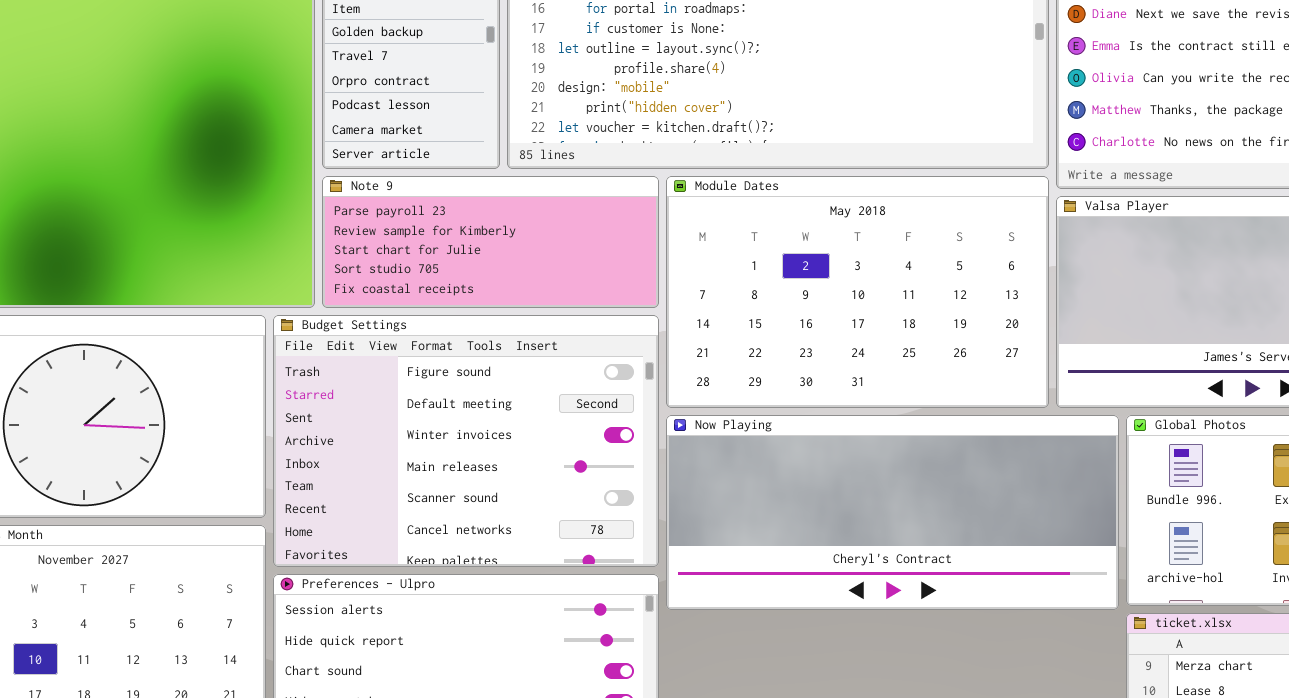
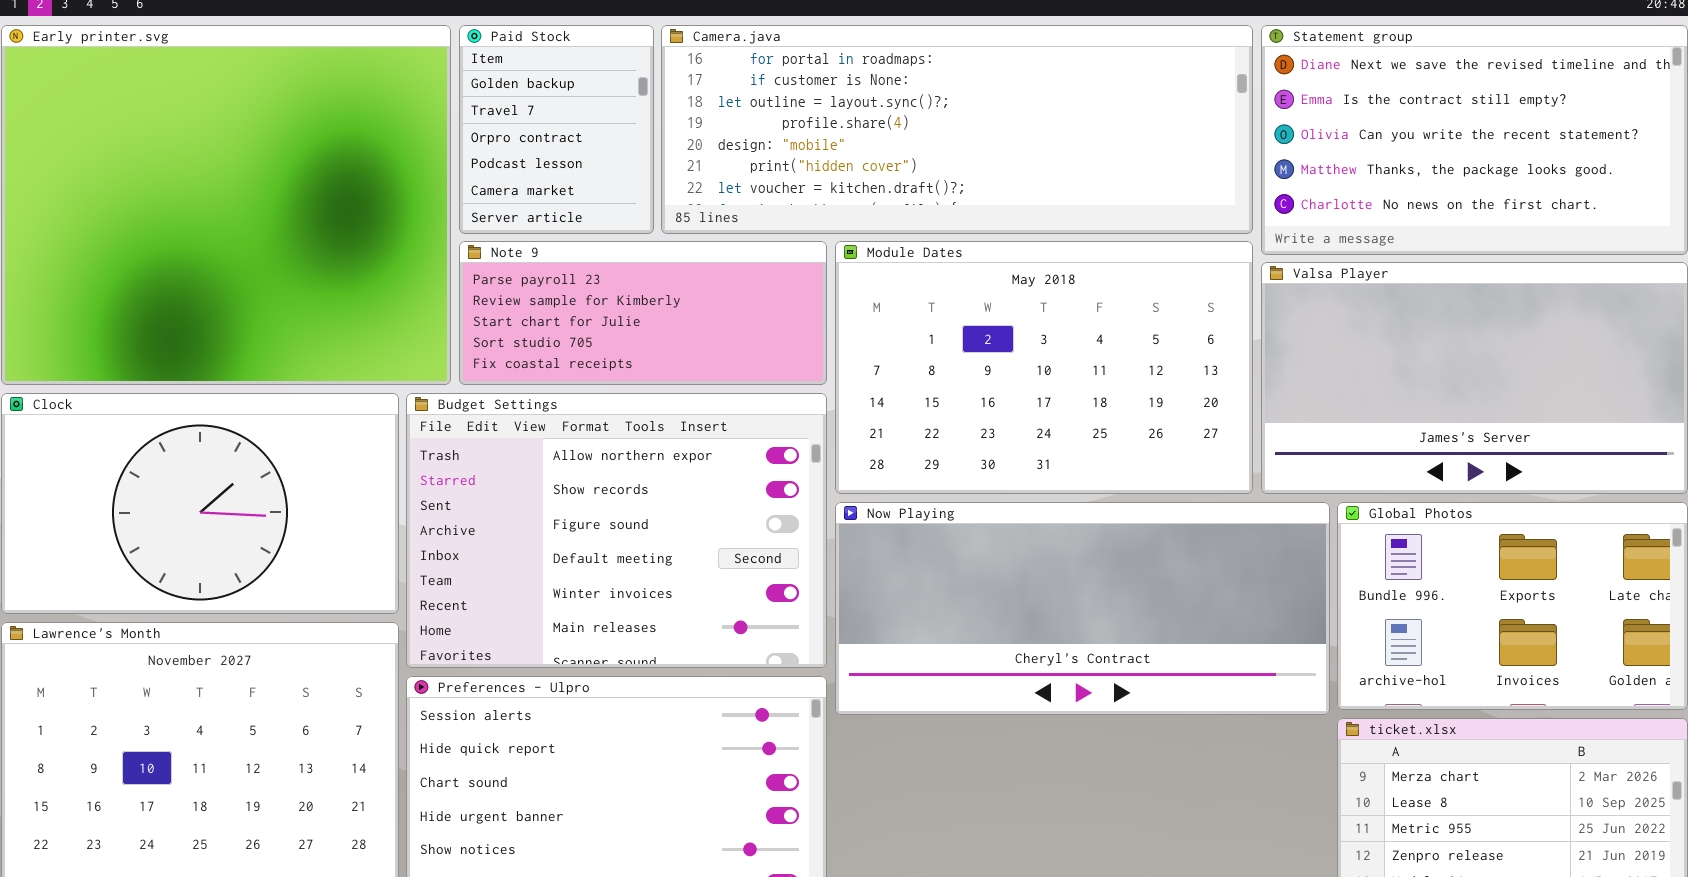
Budget Settings: [273,315,659,567] -> [406,393,827,668], scrolled up 2 rows

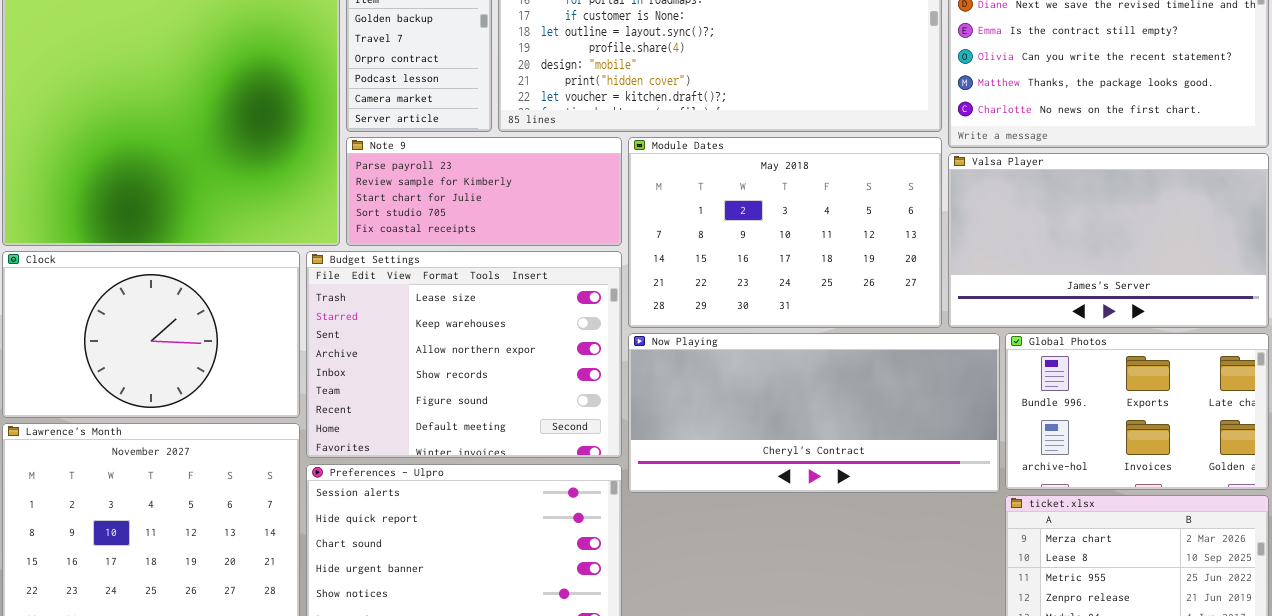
Budget Settings: [406,393,827,668] -> [306,251,622,458], scrolled up 2 rows

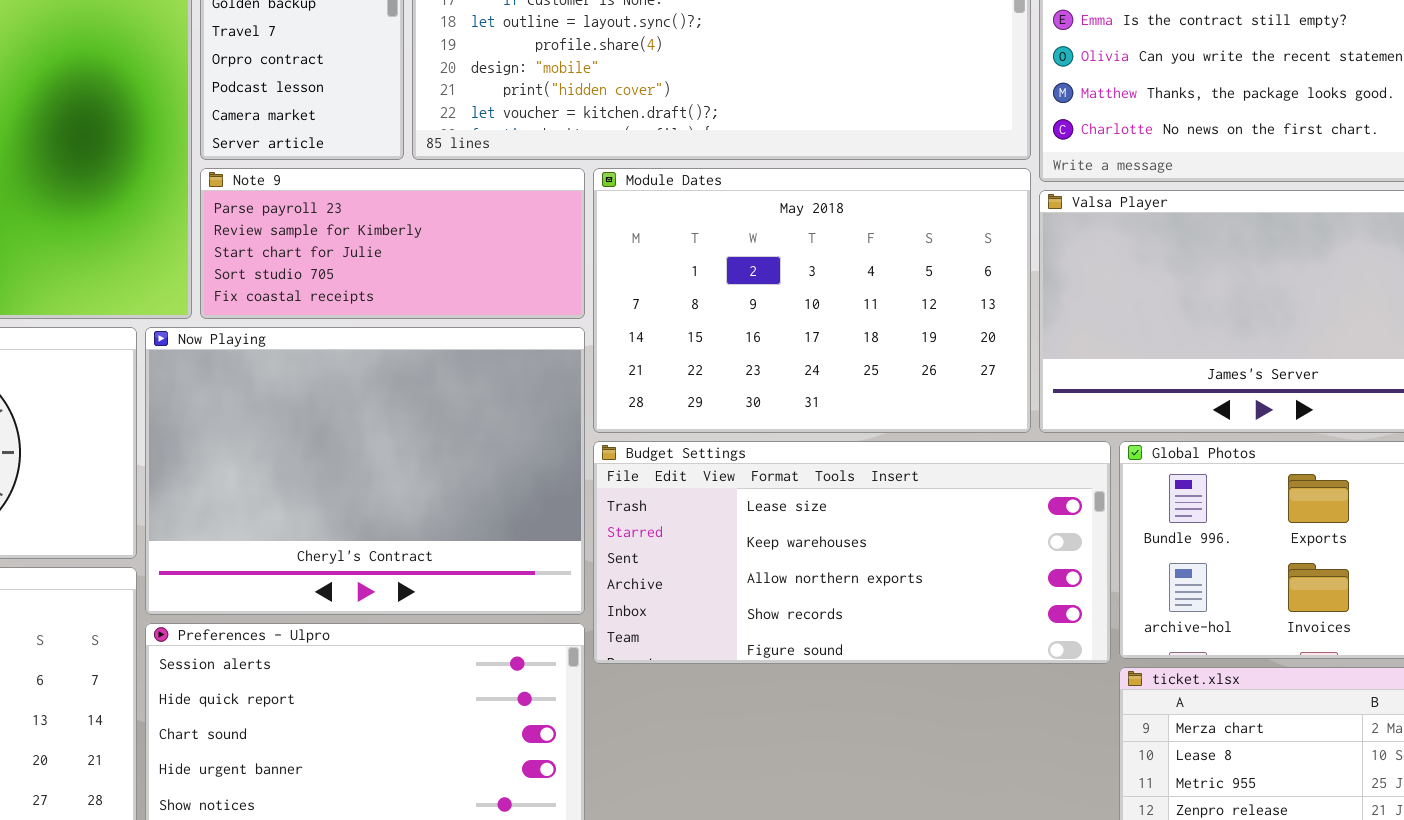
Budget Settings: [306,251,622,458] -> [593,441,1111,664], moved, resized
Now Playing: [628,333,1000,493] -> [145,327,585,615], moved, resized

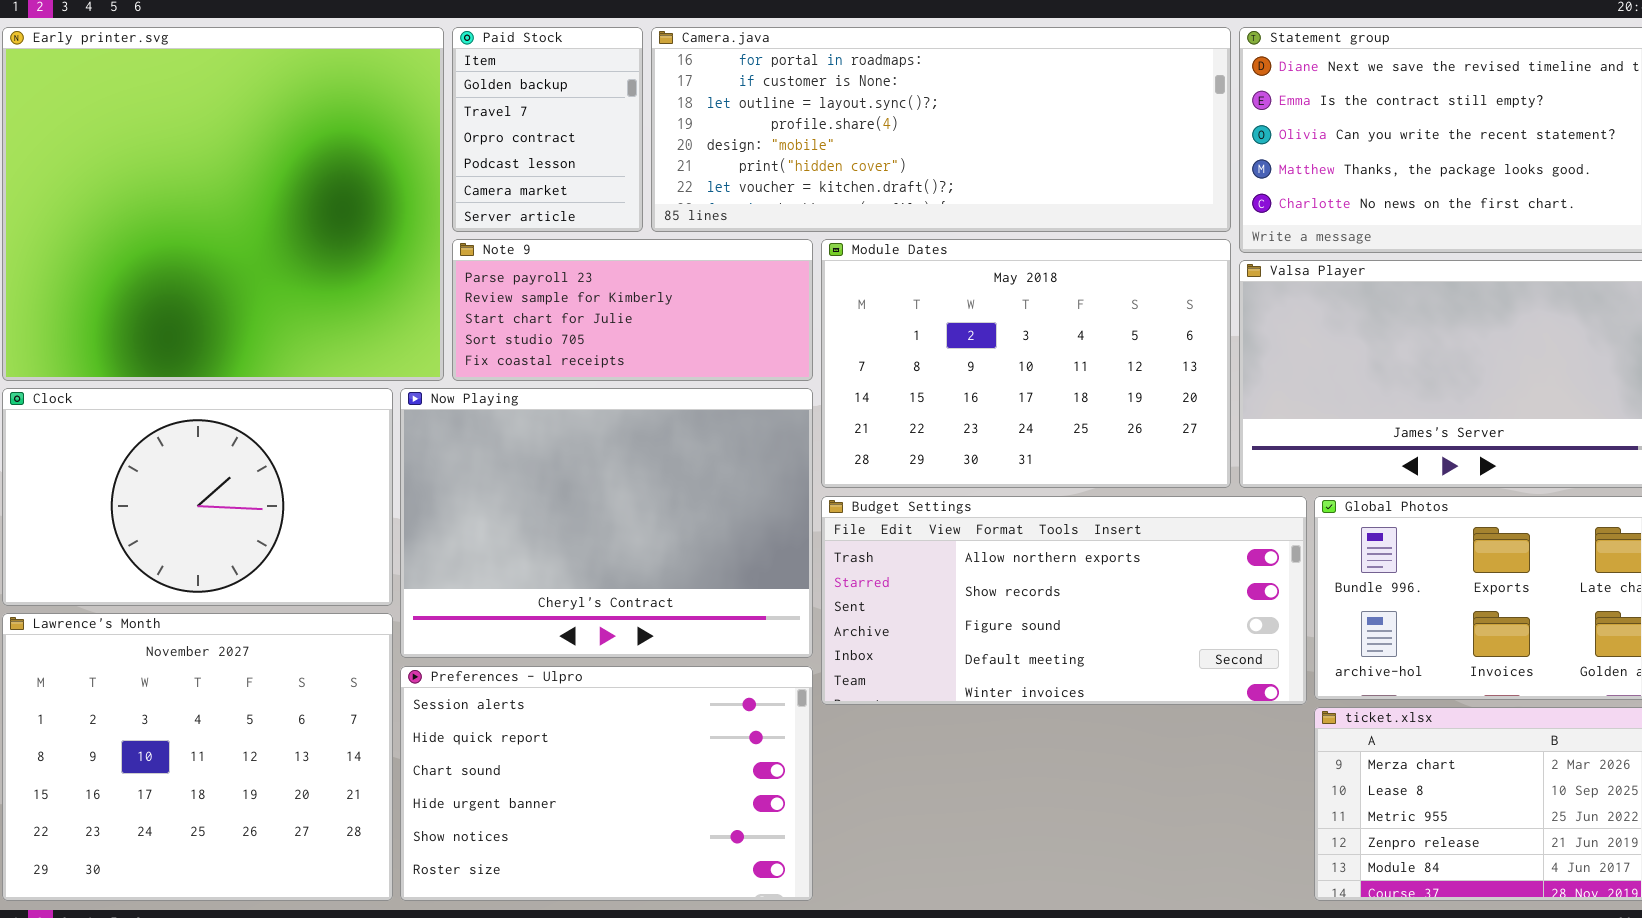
Budget Settings: [593,441,1111,664] -> [821,496,1307,705], scrolled down 2 rows

